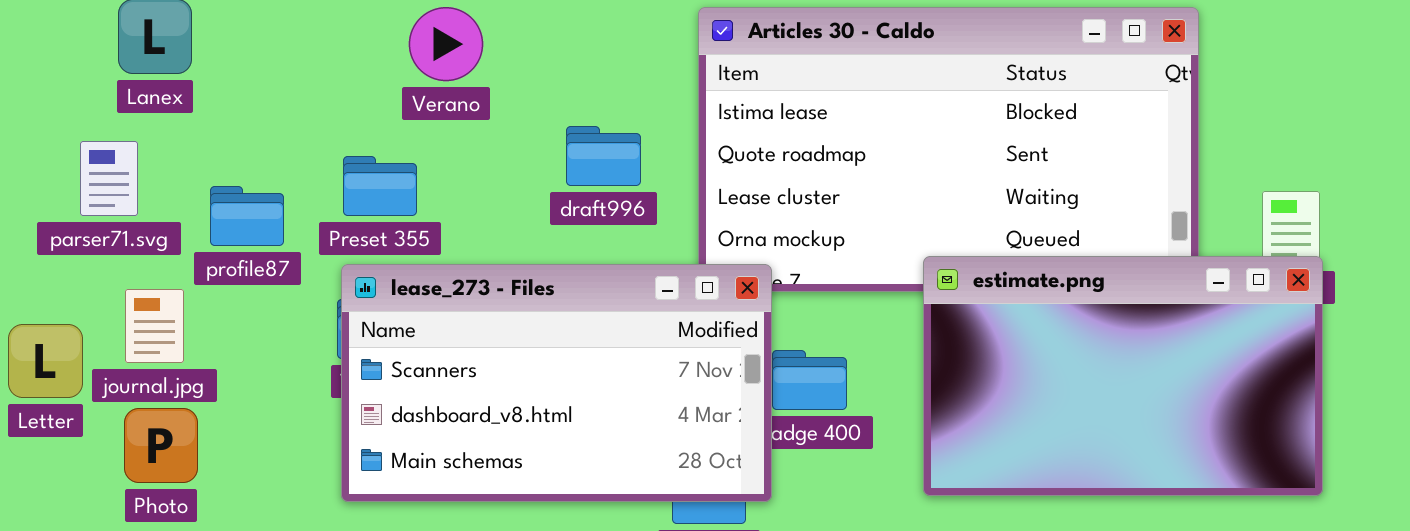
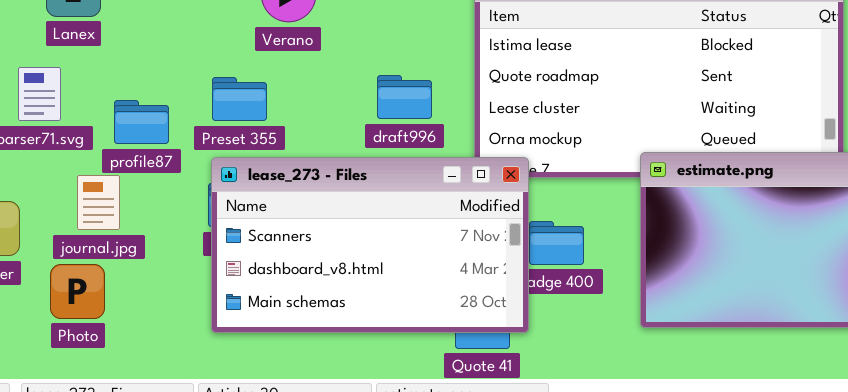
draft996: [566,126,641,186] -> [377,75,432,119], moved
journal.jpg: [125,289,184,363] -> [77,175,120,230], moved

